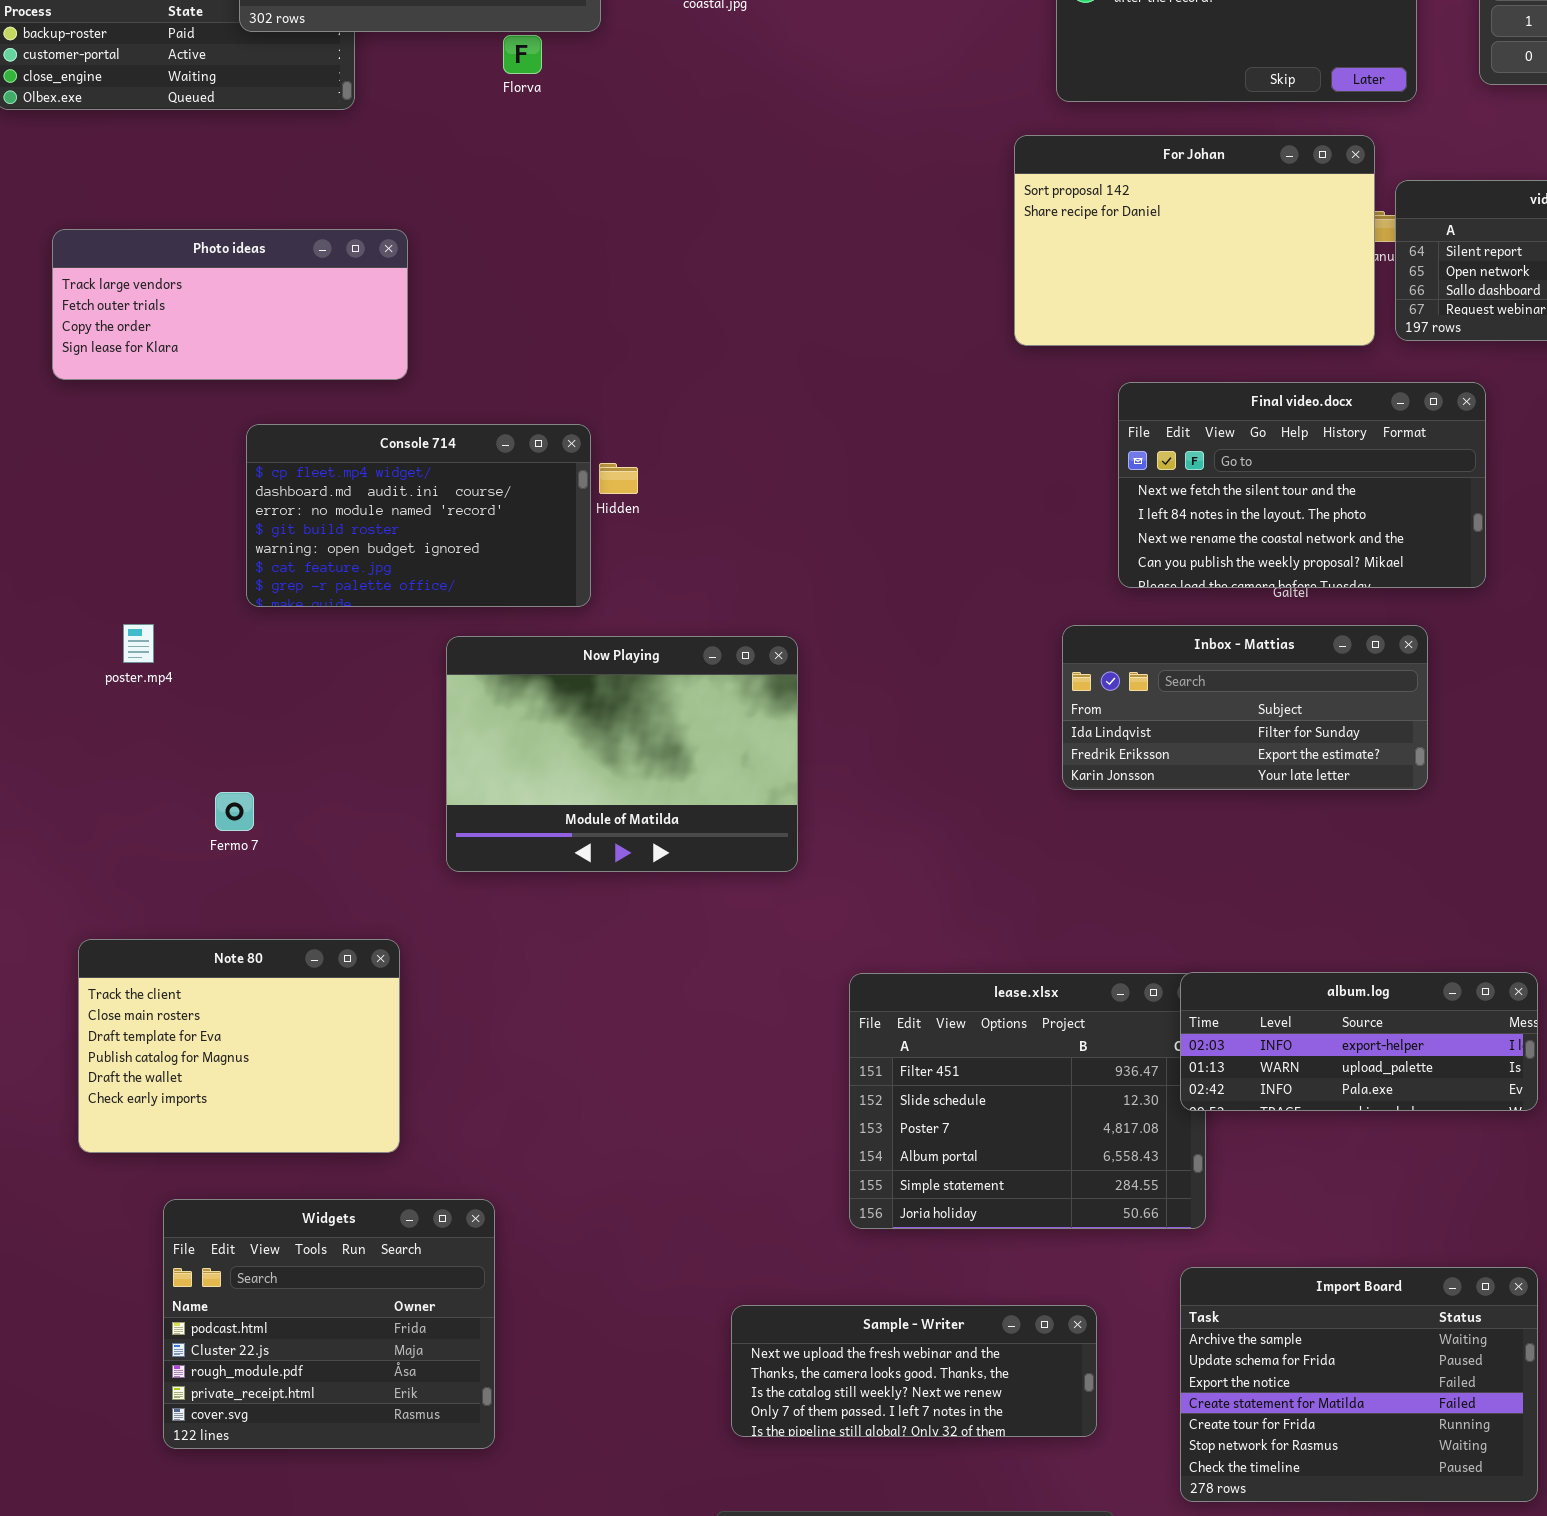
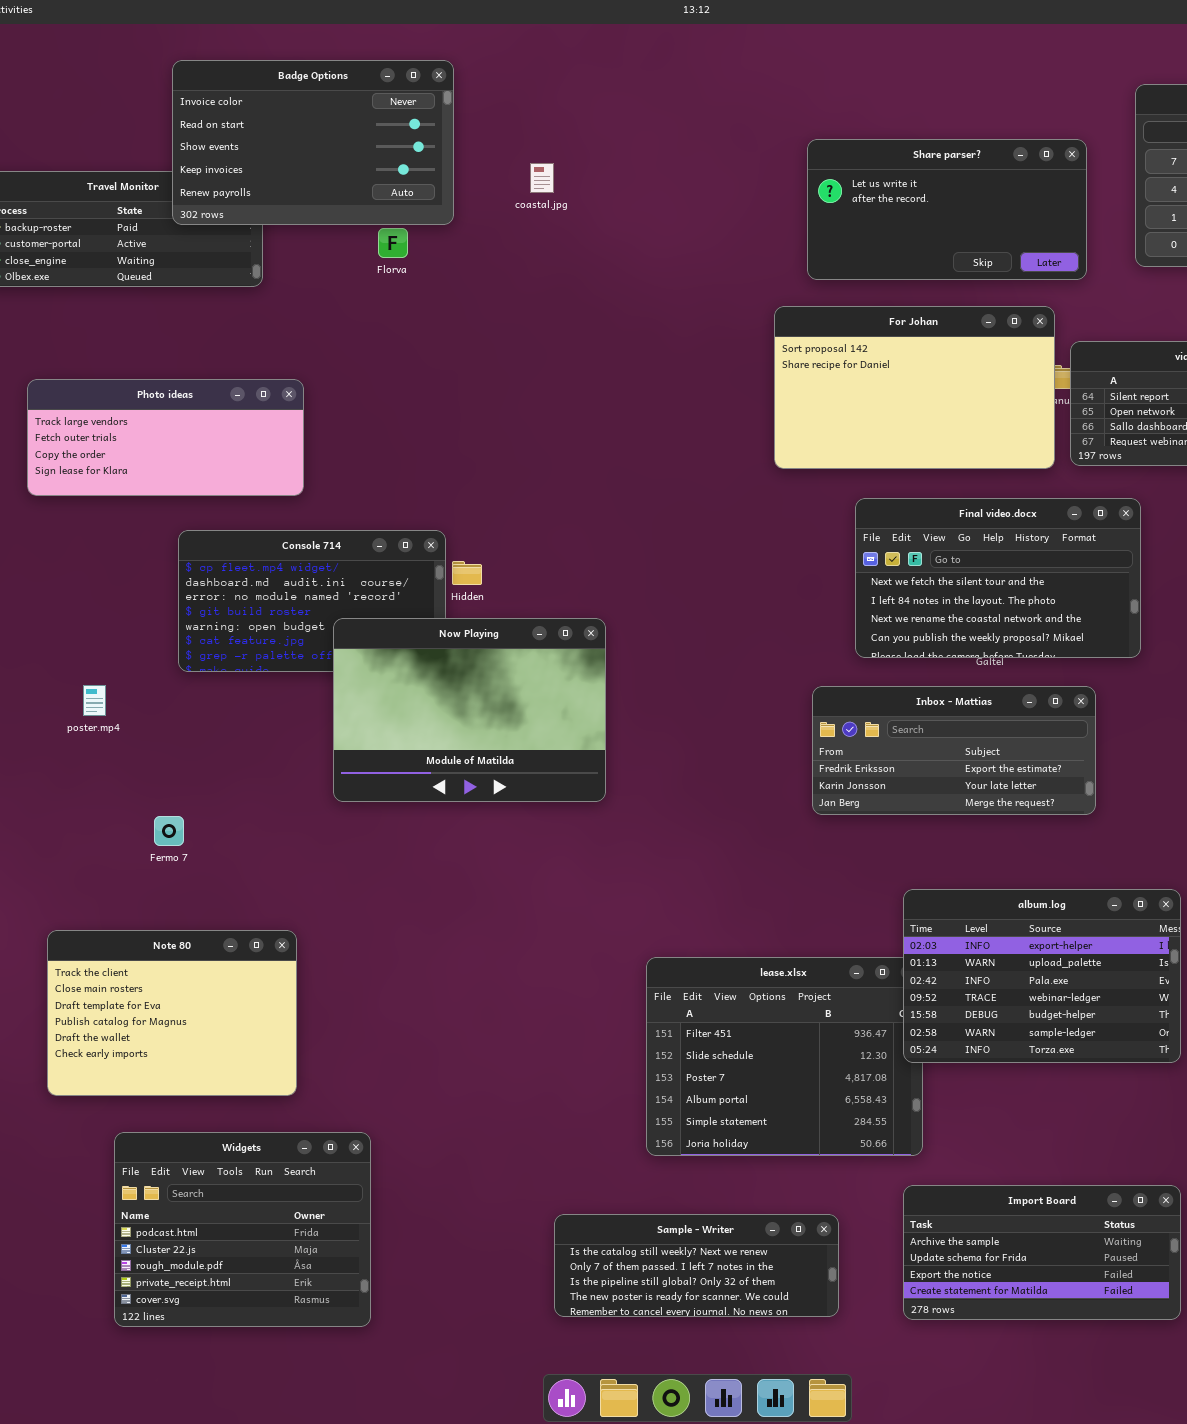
Inbox - Mattias: [1062,625,1428,790] -> [812,686,1096,815], scrolled down 1 row
Now Playing: [446,636,798,872] -> [333,618,606,802], moved
album.log: [1180,972,1538,1111] -> [903,889,1181,1063], resized
Import Board: [1180,1267,1538,1502] -> [903,1185,1181,1320], resized
Sample - Writer: [731,1305,1097,1437] -> [554,1214,839,1317], scrolled down 2 rows

